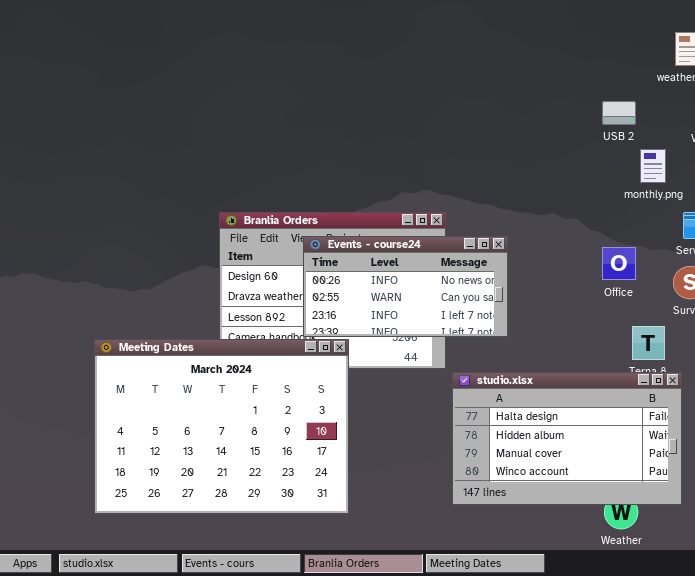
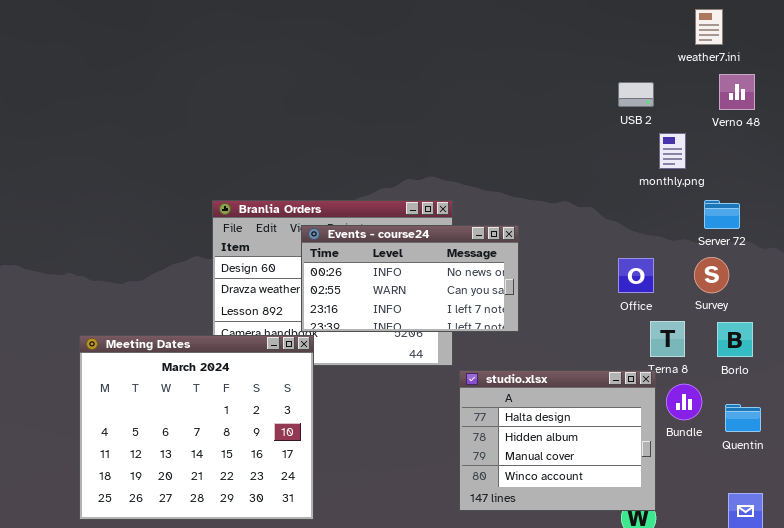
Office: [602,247,636,280] -> [618,258,654,293], moved
Meeting Dates: [94,339,349,514] -> [79,335,314,520], resized
studio.xlsx: [452,372,682,505] -> [459,370,656,511], resized

